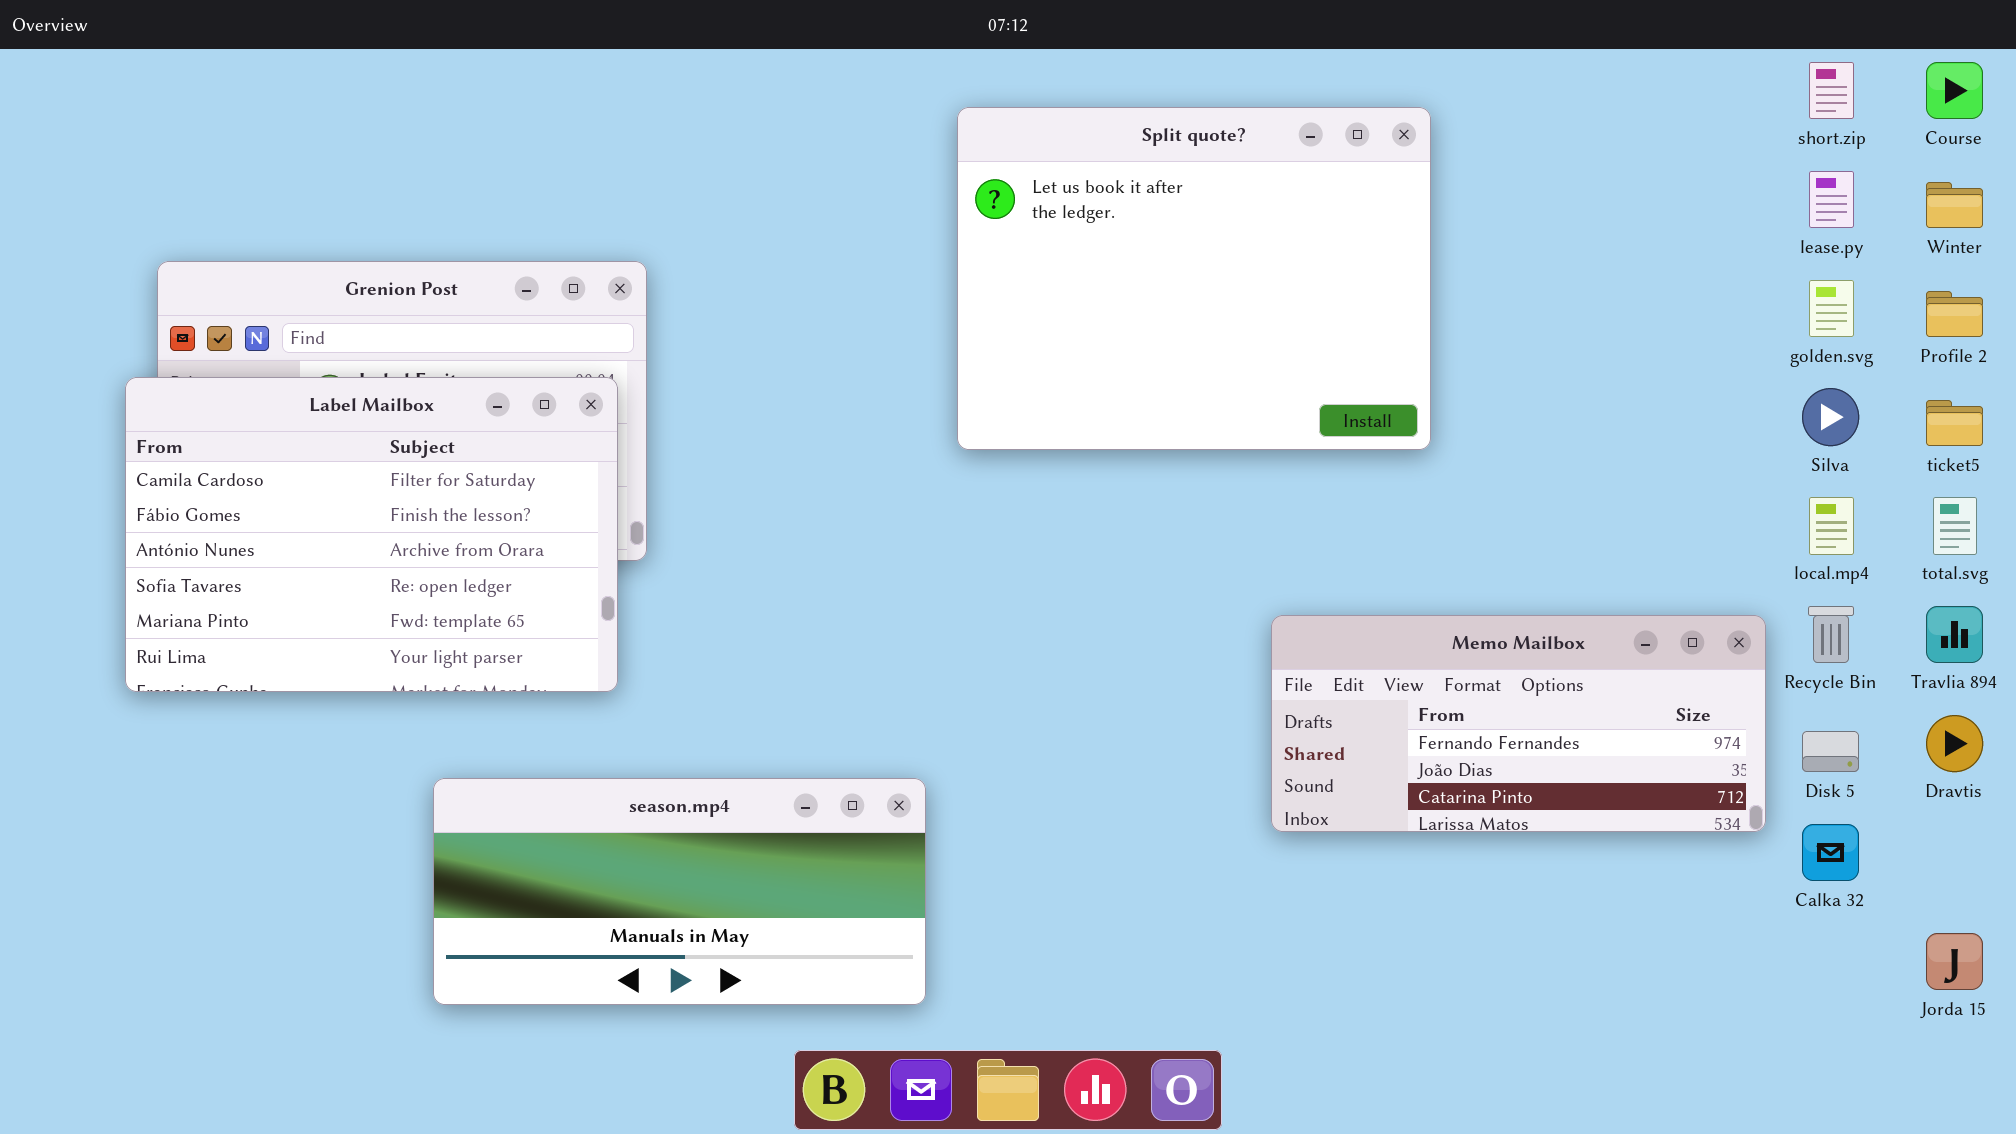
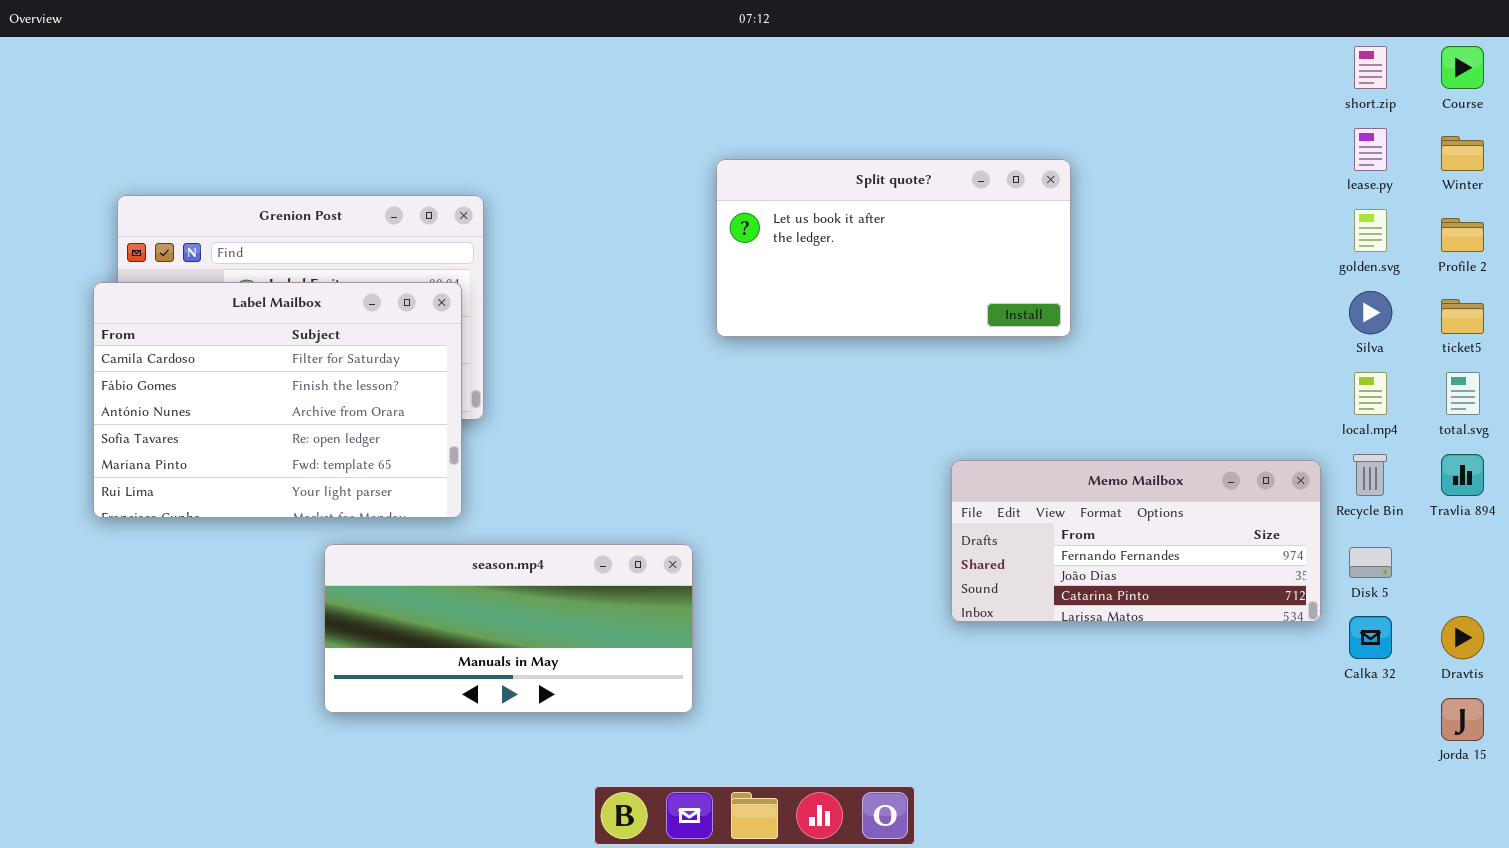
Split quote?: [957,107,1431,450] -> [716,159,1071,337], resized
Dravtis: [1926,715,1983,772] -> [1441,616,1484,659], moved
season.mp4: [433,778,926,1005] -> [324,544,693,713], moved

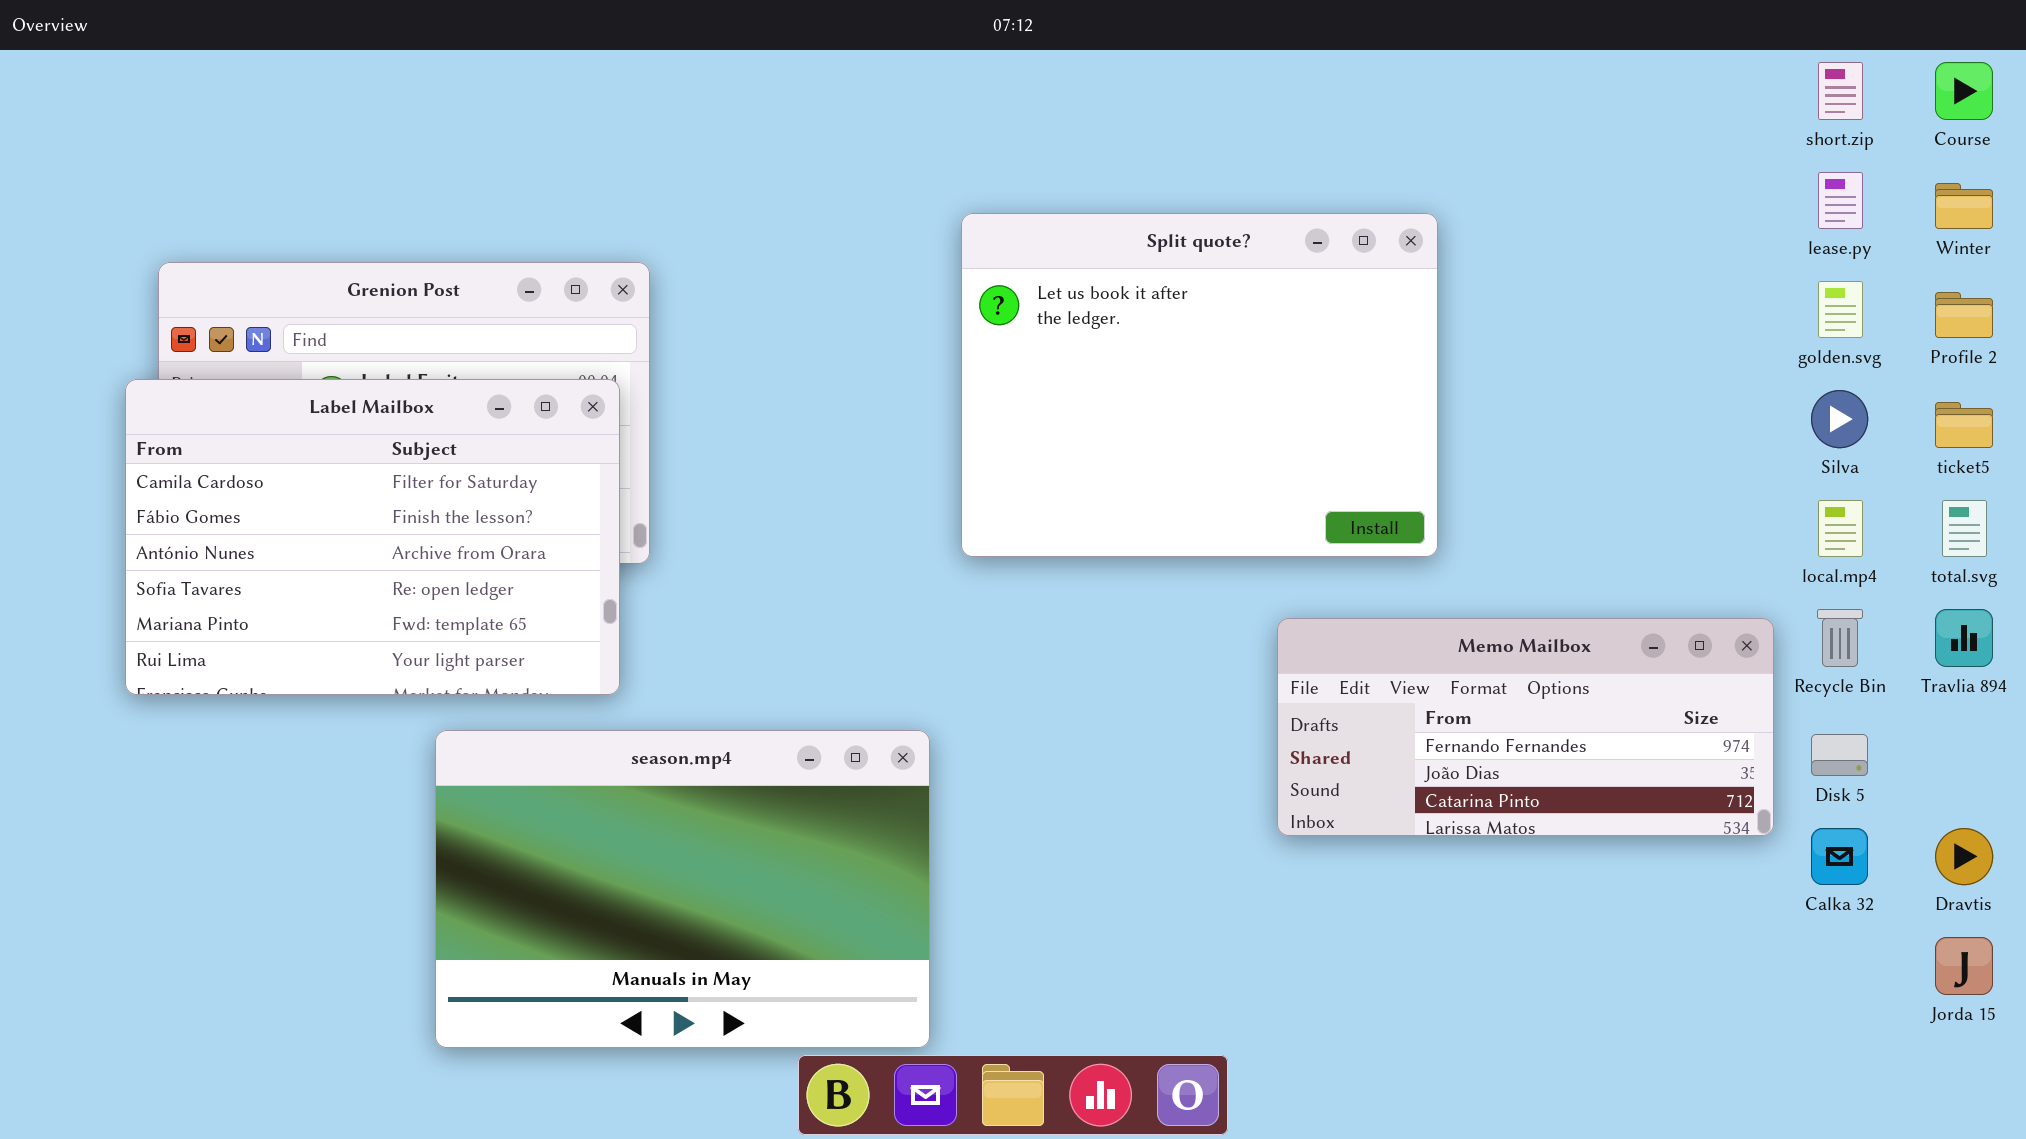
Split quote?: [716,159,1071,337] -> [961,213,1438,557], resized
season.mp4: [324,544,693,713] -> [435,730,930,1048], resized

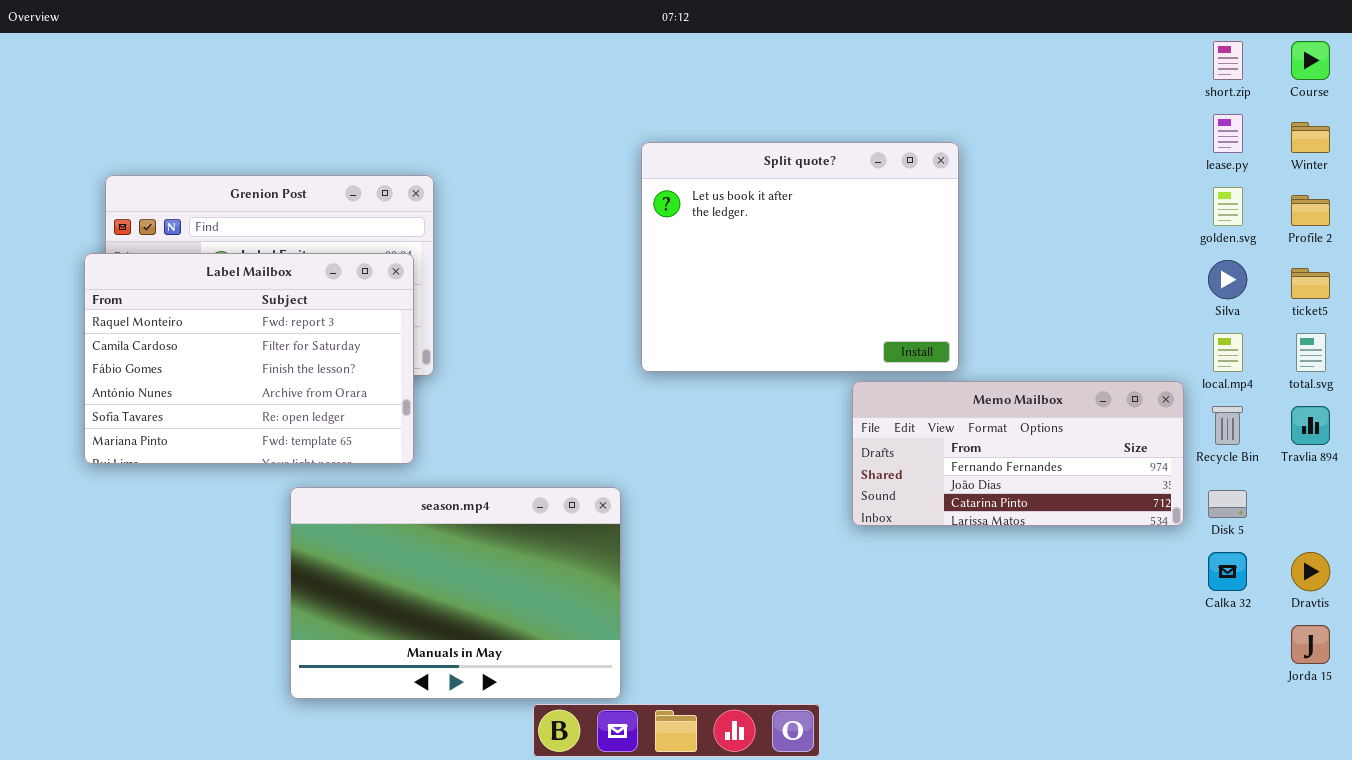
Label Mailbox: [125,379,620,695] -> [84,253,414,464], scrolled up 1 row
Memo Mailbox: [1277,618,1774,836] -> [852,381,1184,526], moved

